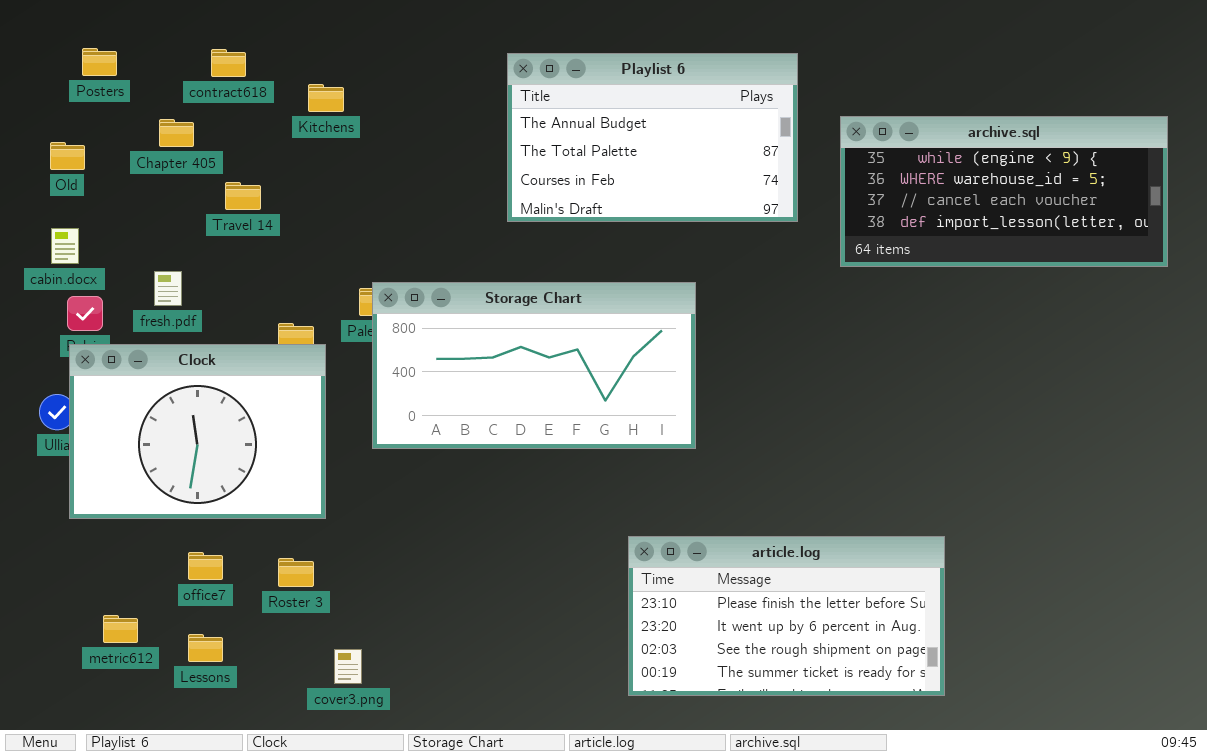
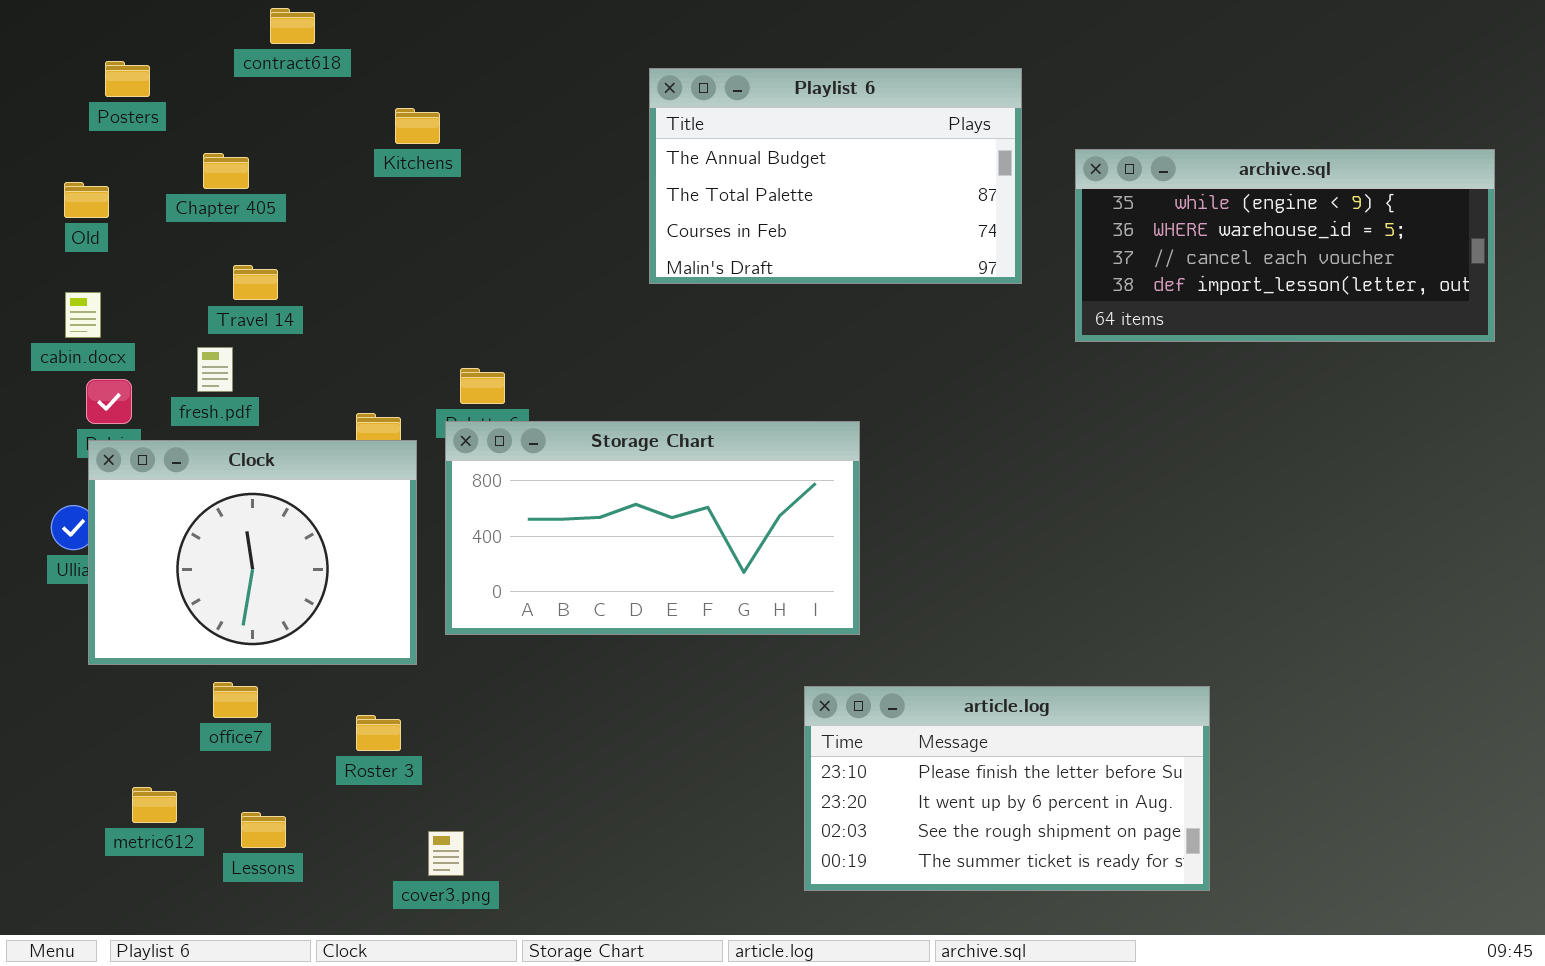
contract618: [211,49,246,77] -> [270,8,315,44], moved
Travel 14: [225,182,261,210] -> [233,265,278,300], moved
Storage Chart: [372,282,696,449] -> [445,421,860,635], moved
office7: [188,552,223,580] -> [213,682,258,718], moved

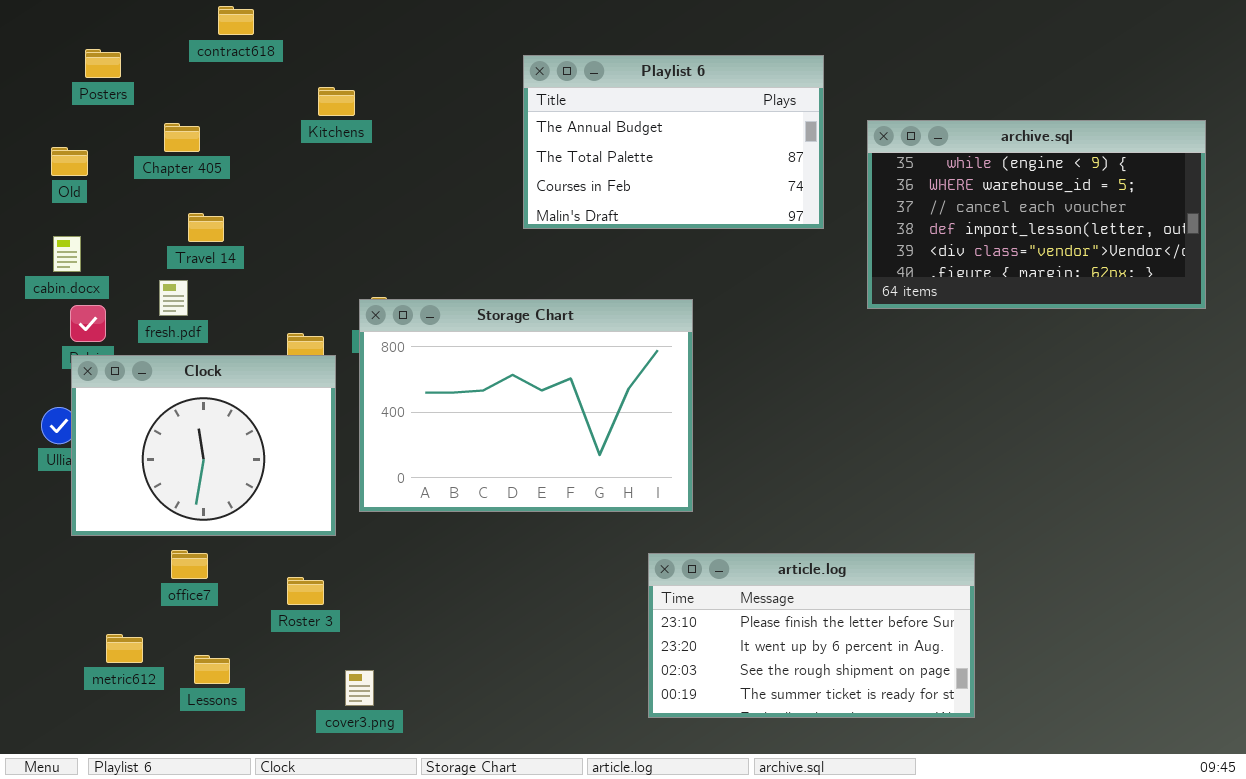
archive.sql: [1075,149,1495,342] -> [867,120,1206,309], resized
Storage Chart: [445,421,860,635] -> [359,299,693,512], resized

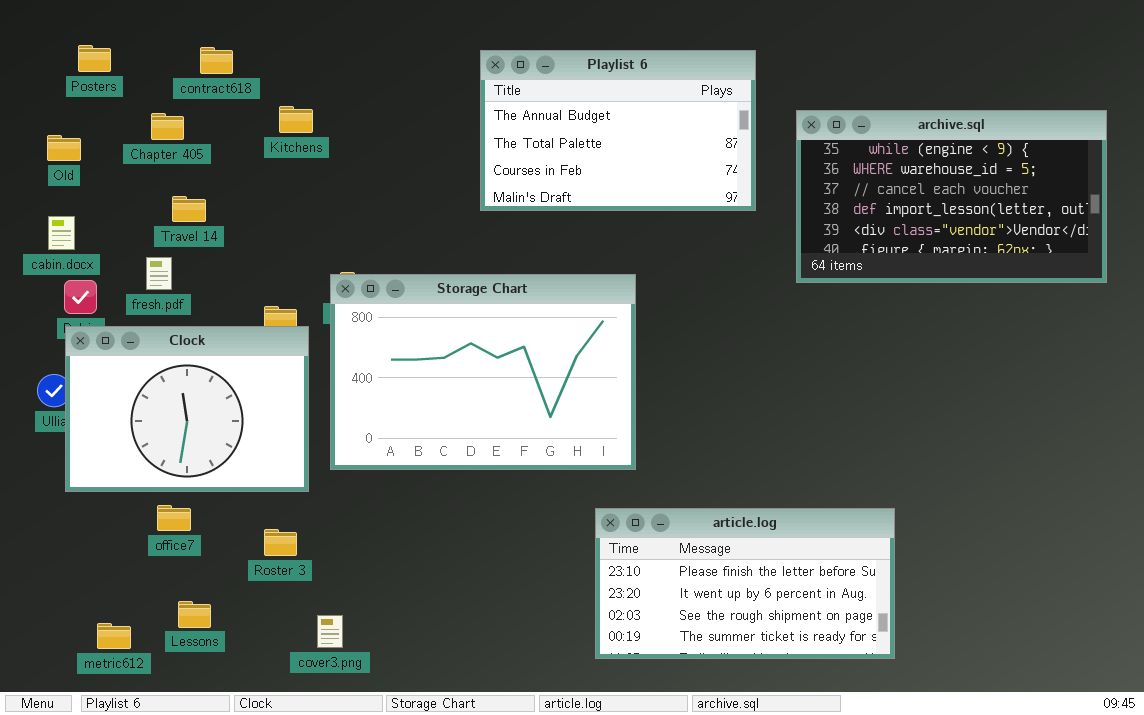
contract618: [218,6,254,35] -> [200,47,233,74], moved
Kitchens: [318,87,355,116] -> [279,106,313,133], moved
metric612: [106,634,143,663] -> [97,623,131,649], moved

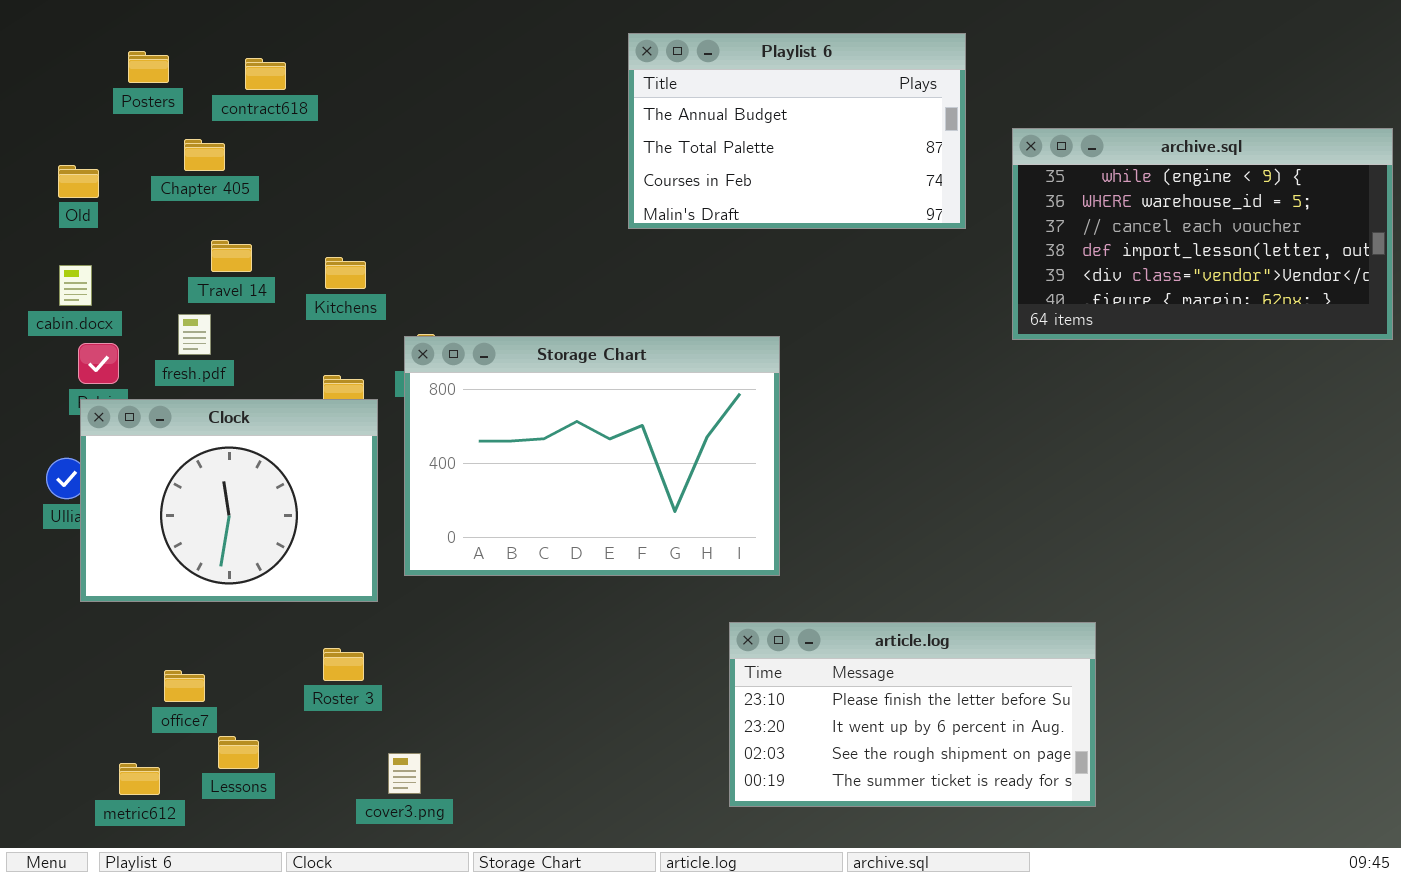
Posters: [78,45,111,72] -> [128,51,169,83], moved
Playlist 6: [480,50,756,211] -> [628,33,966,229], moved
Kitchens: [279,106,313,133] -> [325,257,366,289], moved
archive.sql: [796,110,1107,283] -> [1012,128,1393,340], moved
office7: [157,505,191,531] -> [164,670,205,702], moved

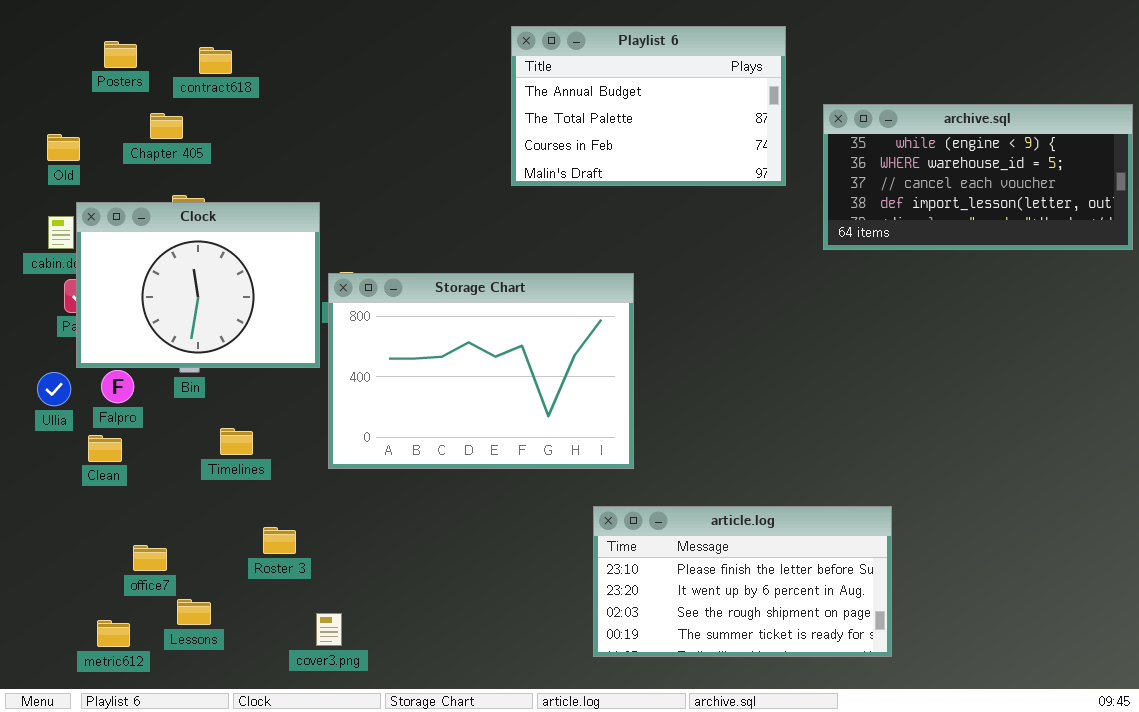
archive.sql: [1012,128,1393,340] -> [823,104,1133,250], resized
Clock: [80,399,378,602] -> [76,202,320,368], moved

